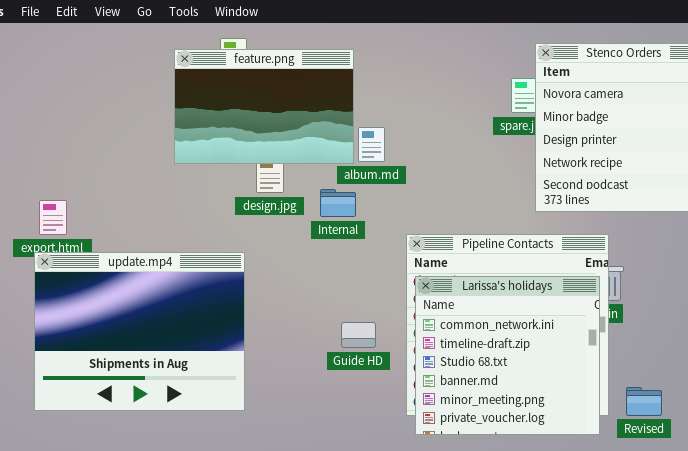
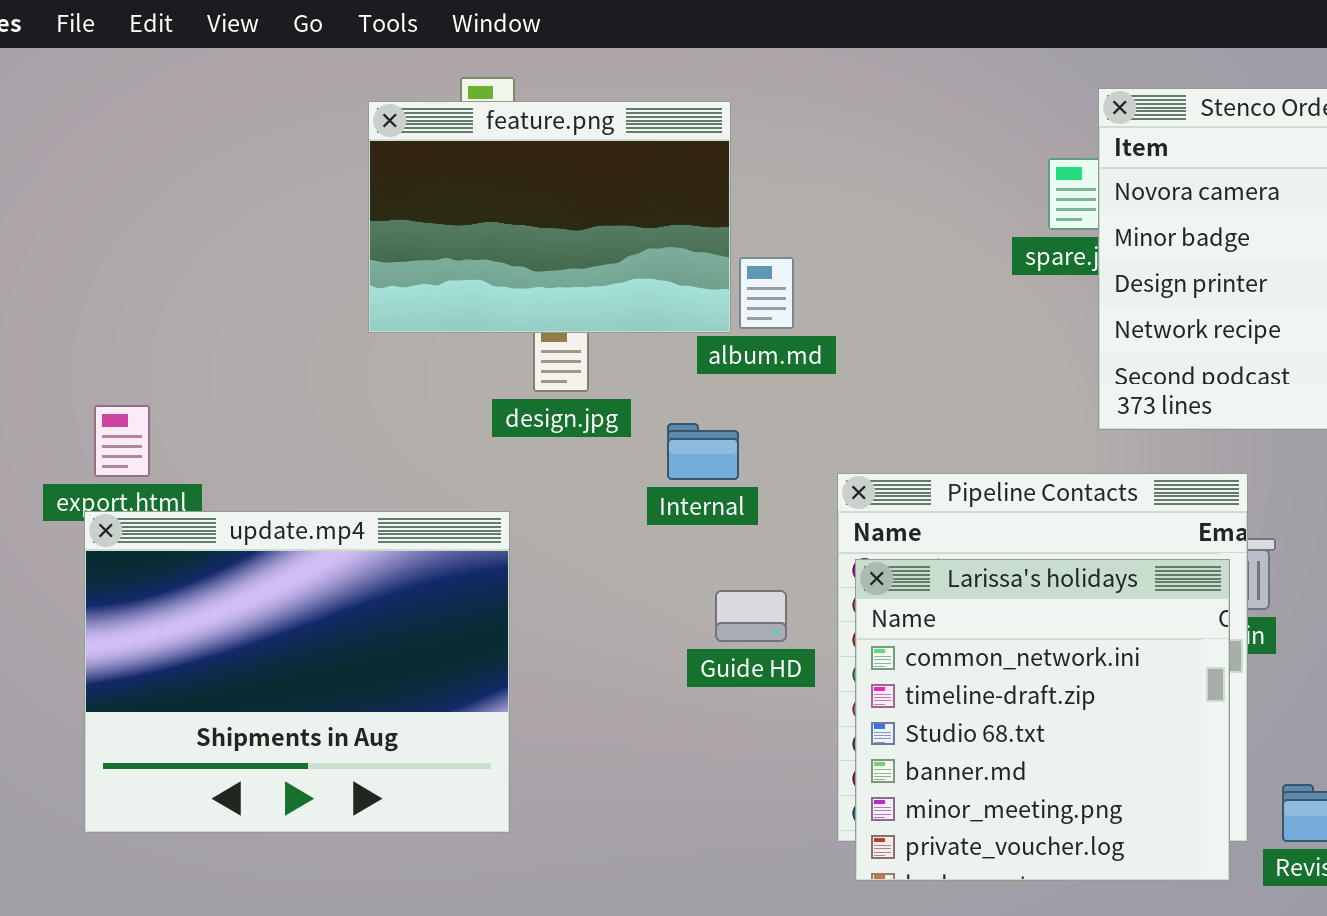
Internal: [320,189,356,217] -> [667,423,739,480], moved
Guide HD: [341,322,376,348] -> [715,590,787,642], moved

